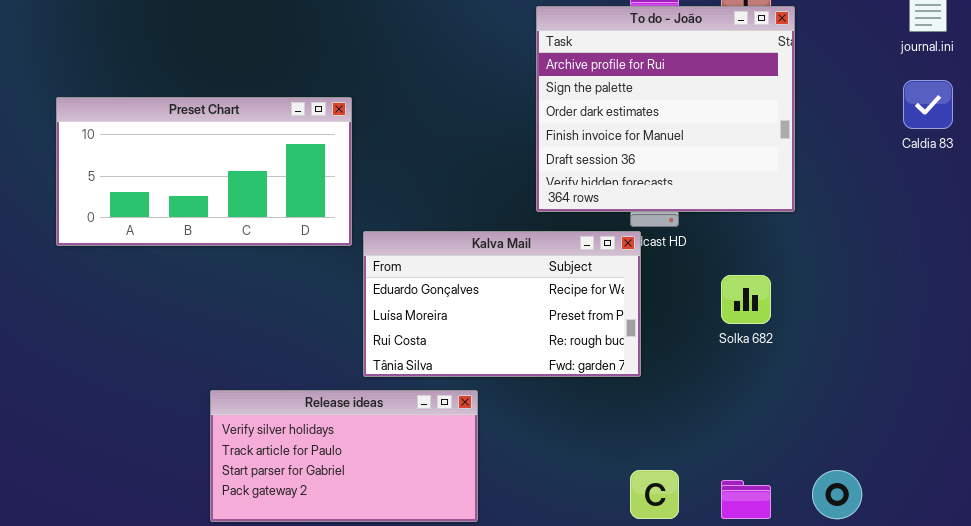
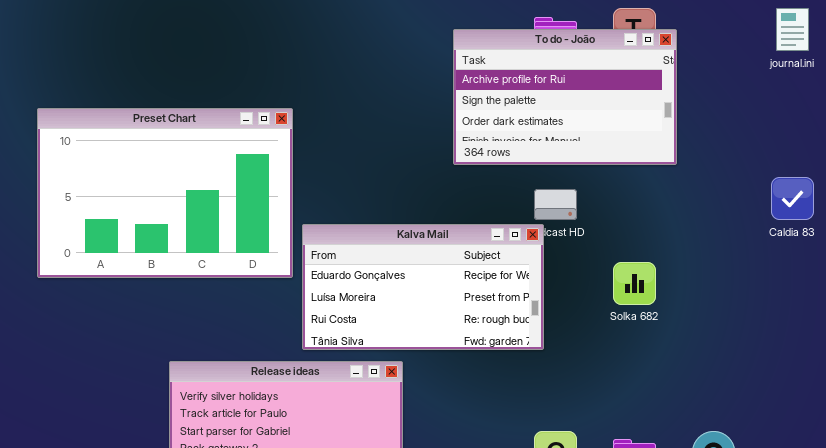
To do - João: [536,6,795,212] -> [453,29,677,165], resized
Caldia 83: [903,80,953,129] -> [771,177,814,220], moved
Preset Chart: [56,97,352,246] -> [37,108,293,278], resized

